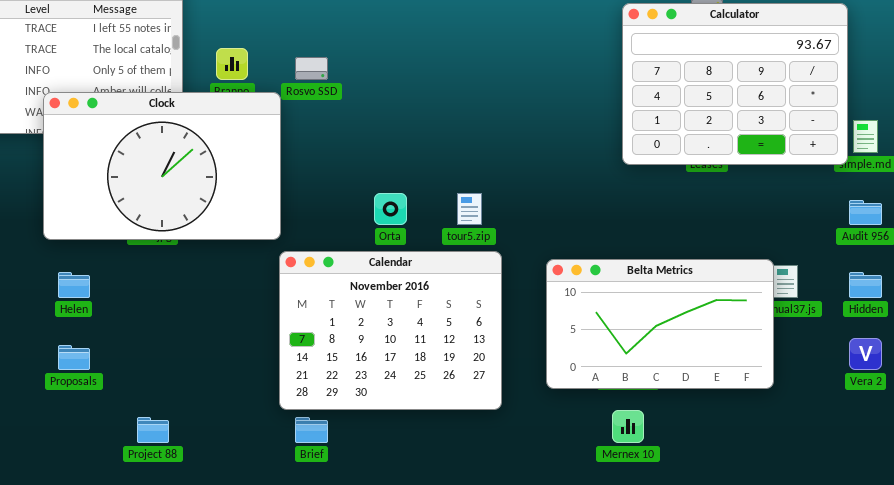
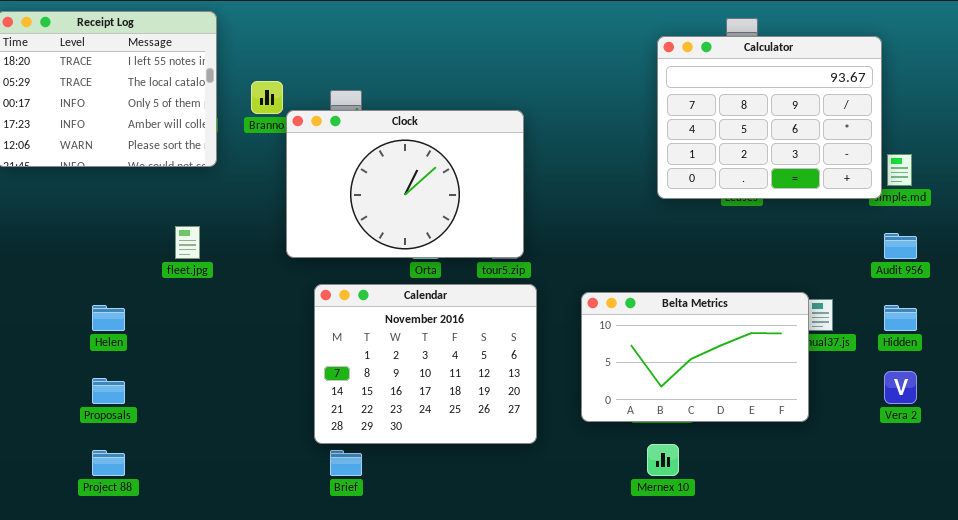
Clock: [43,92,281,240] -> [286,110,524,258], moved
Project 88: [137,417,169,443] -> [92,450,125,476], moved

